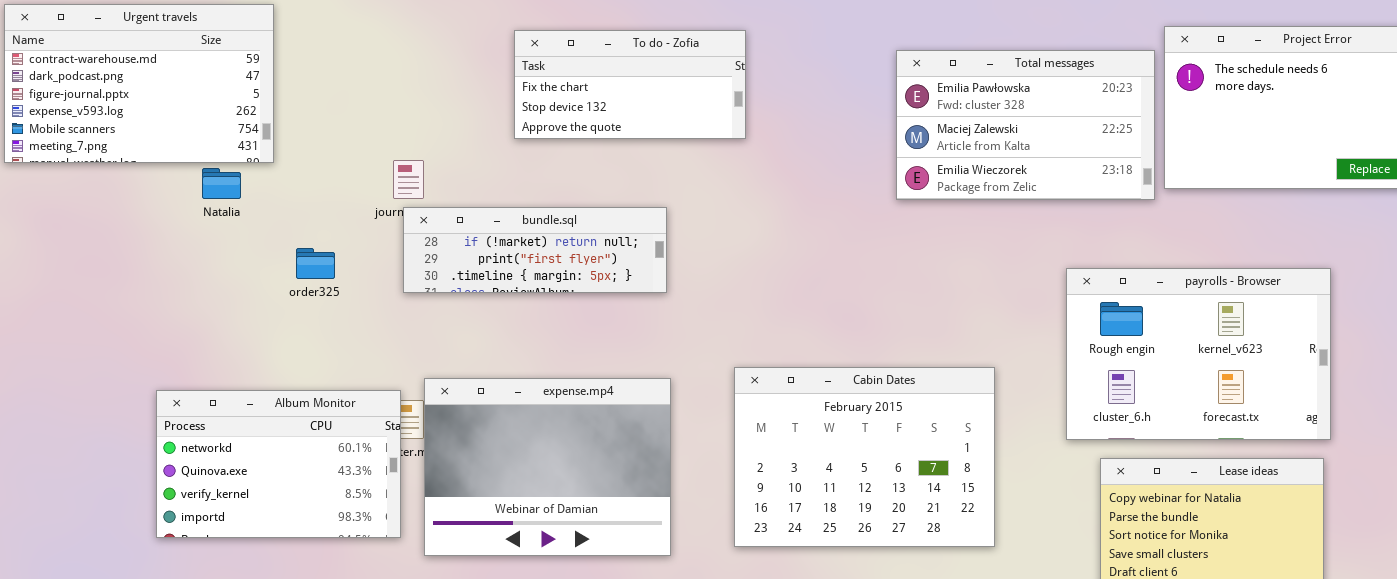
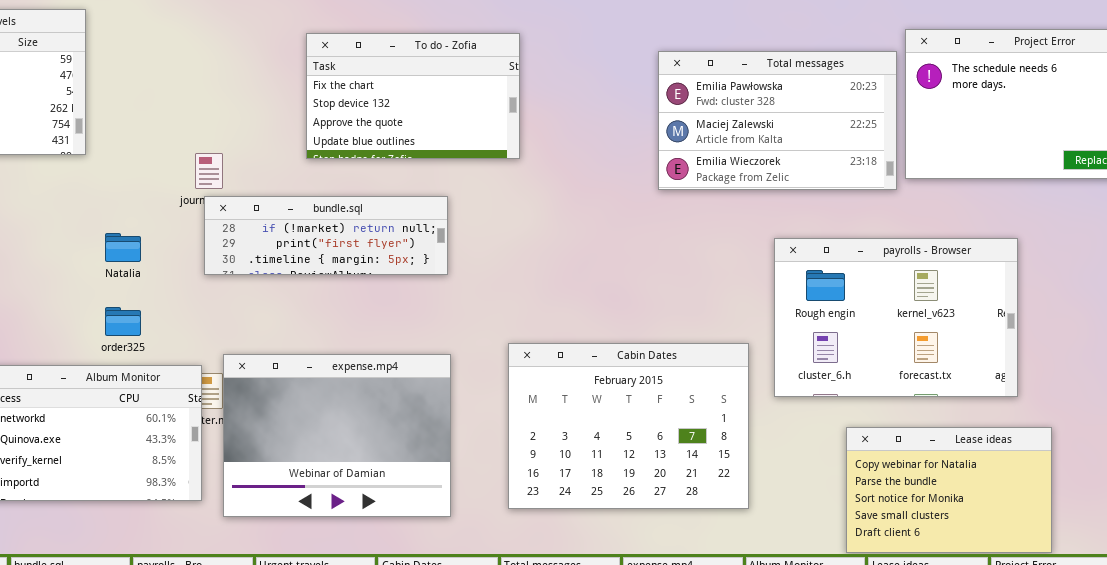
To do - Zofia: [514,30,746,139] -> [306,33,520,159], resized
Natalia: [202,168,241,199] -> [105,233,141,262], moved
order325: [296,248,335,279] -> [105,307,141,336], moved
payrolls - Browser: [1066,268,1331,440] -> [774,238,1018,397], moved

